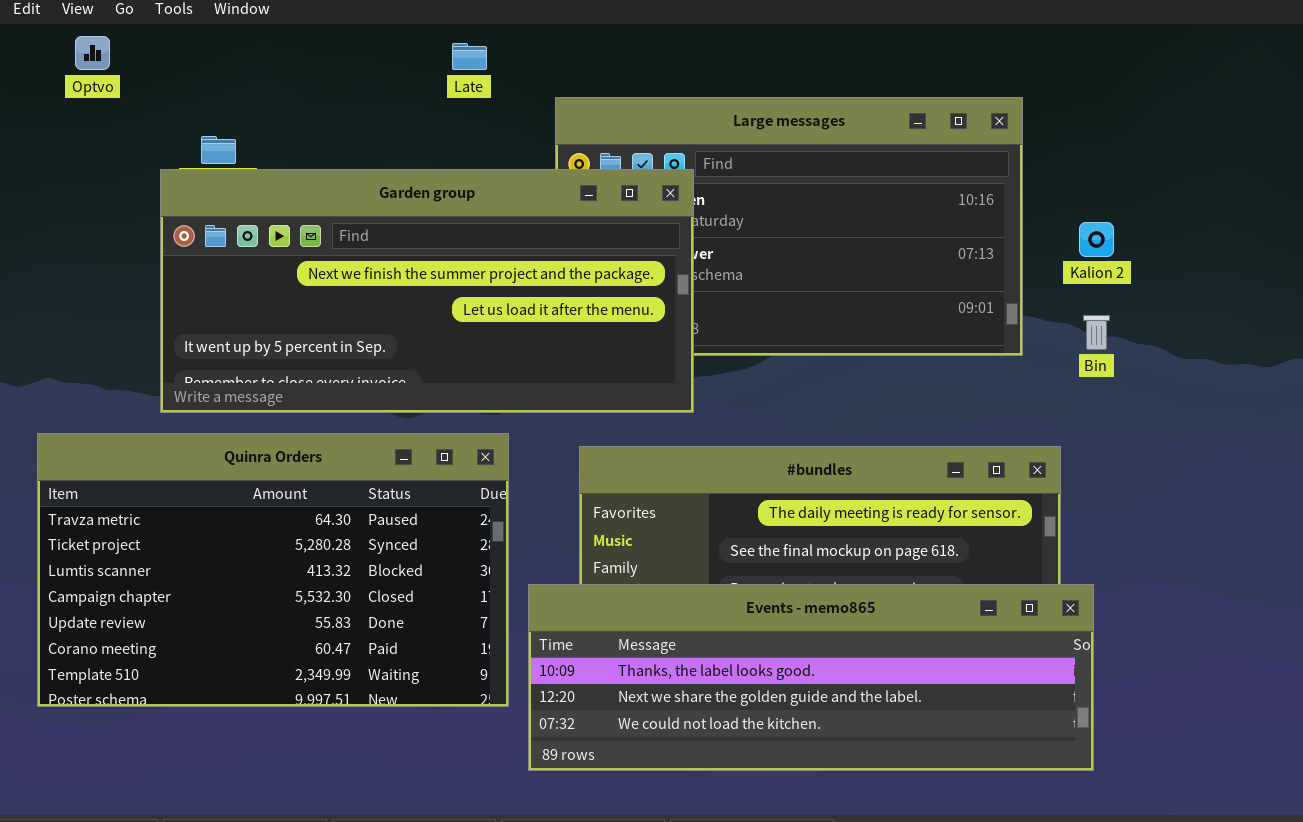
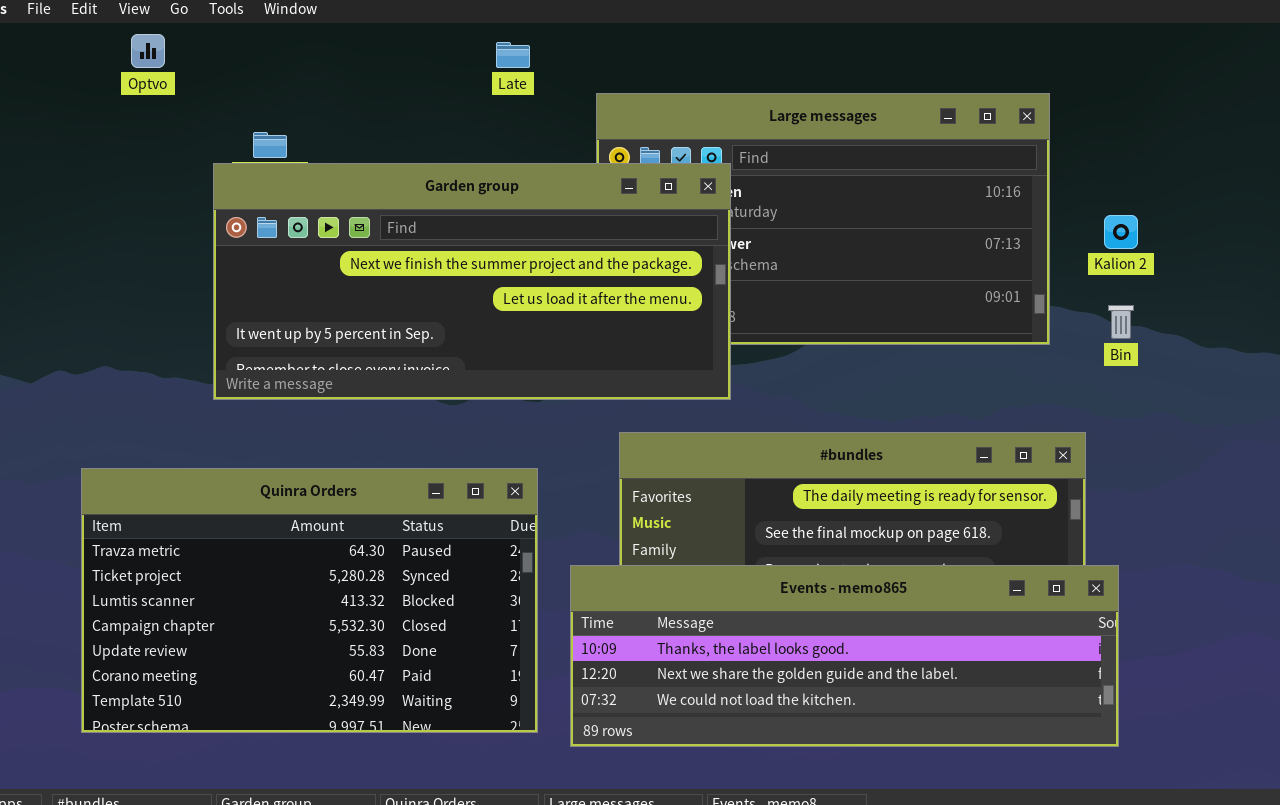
Quinra Orders: [37,433,509,707] -> [81,468,538,733], moved

